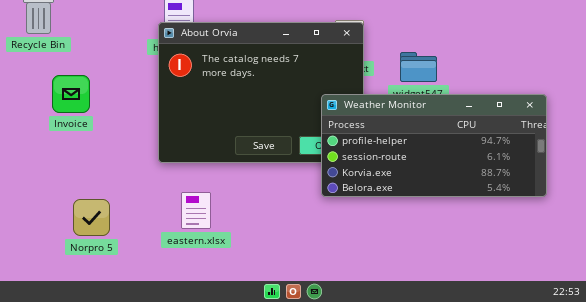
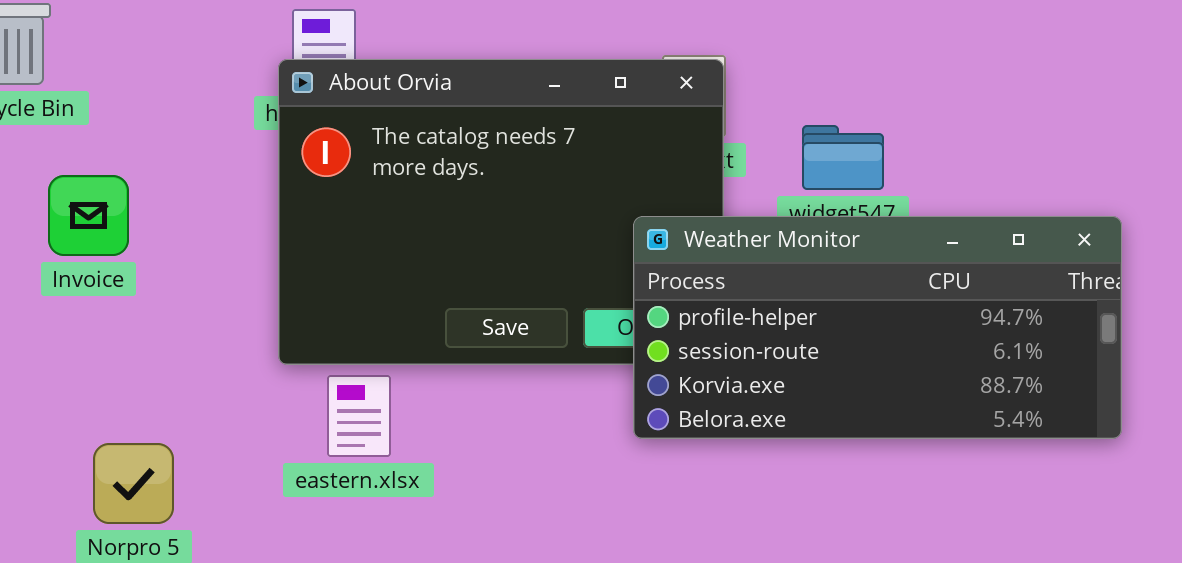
eastern.xlsx: [181,192,211,229] -> [327,375,391,457], moved

